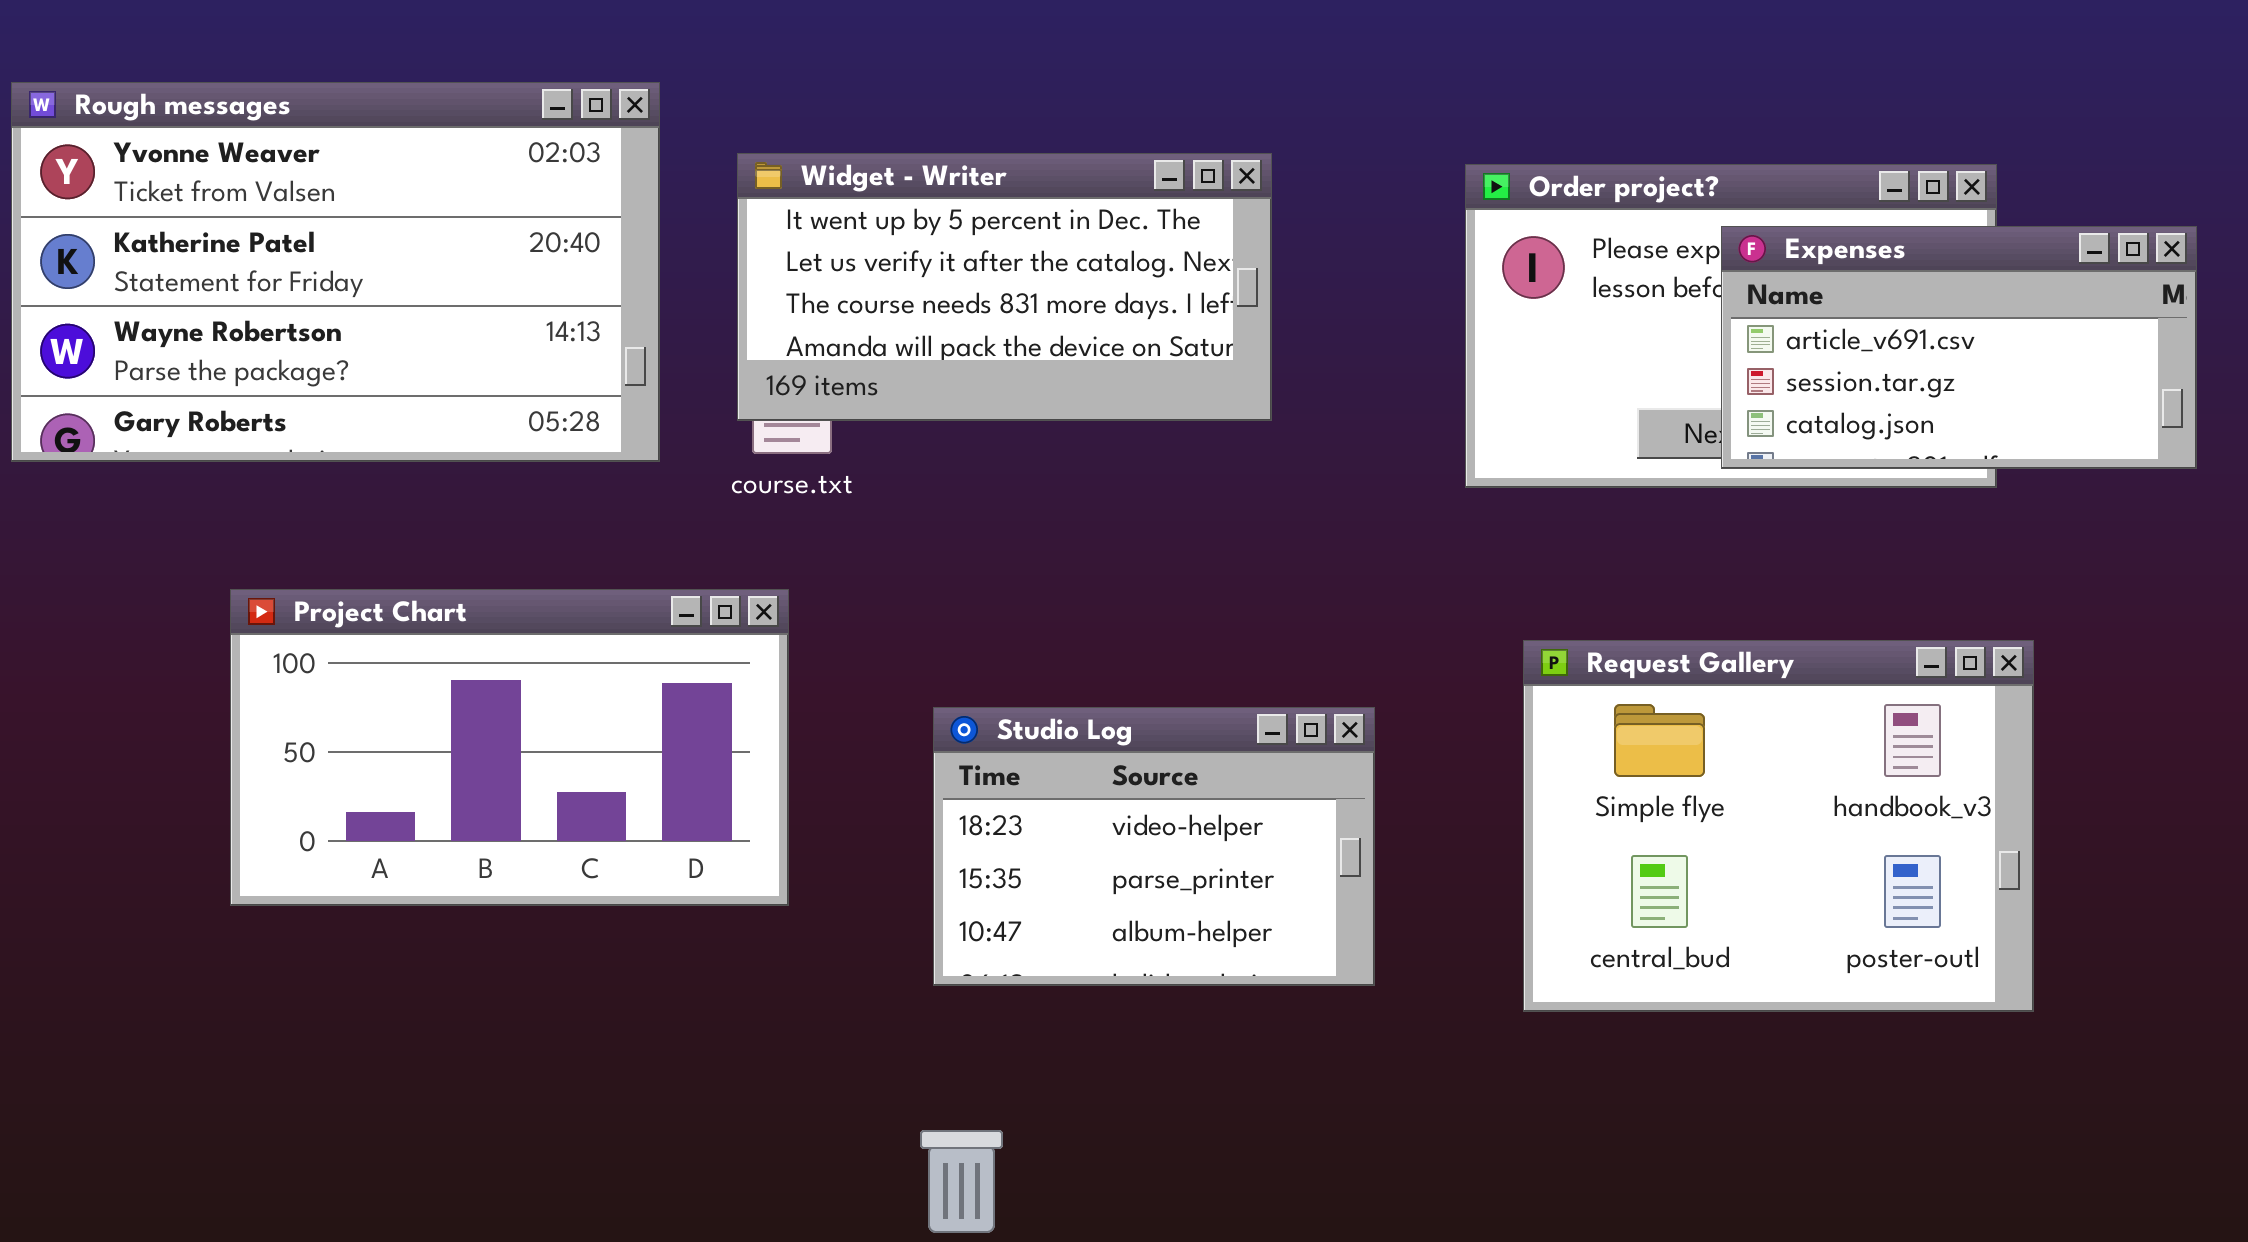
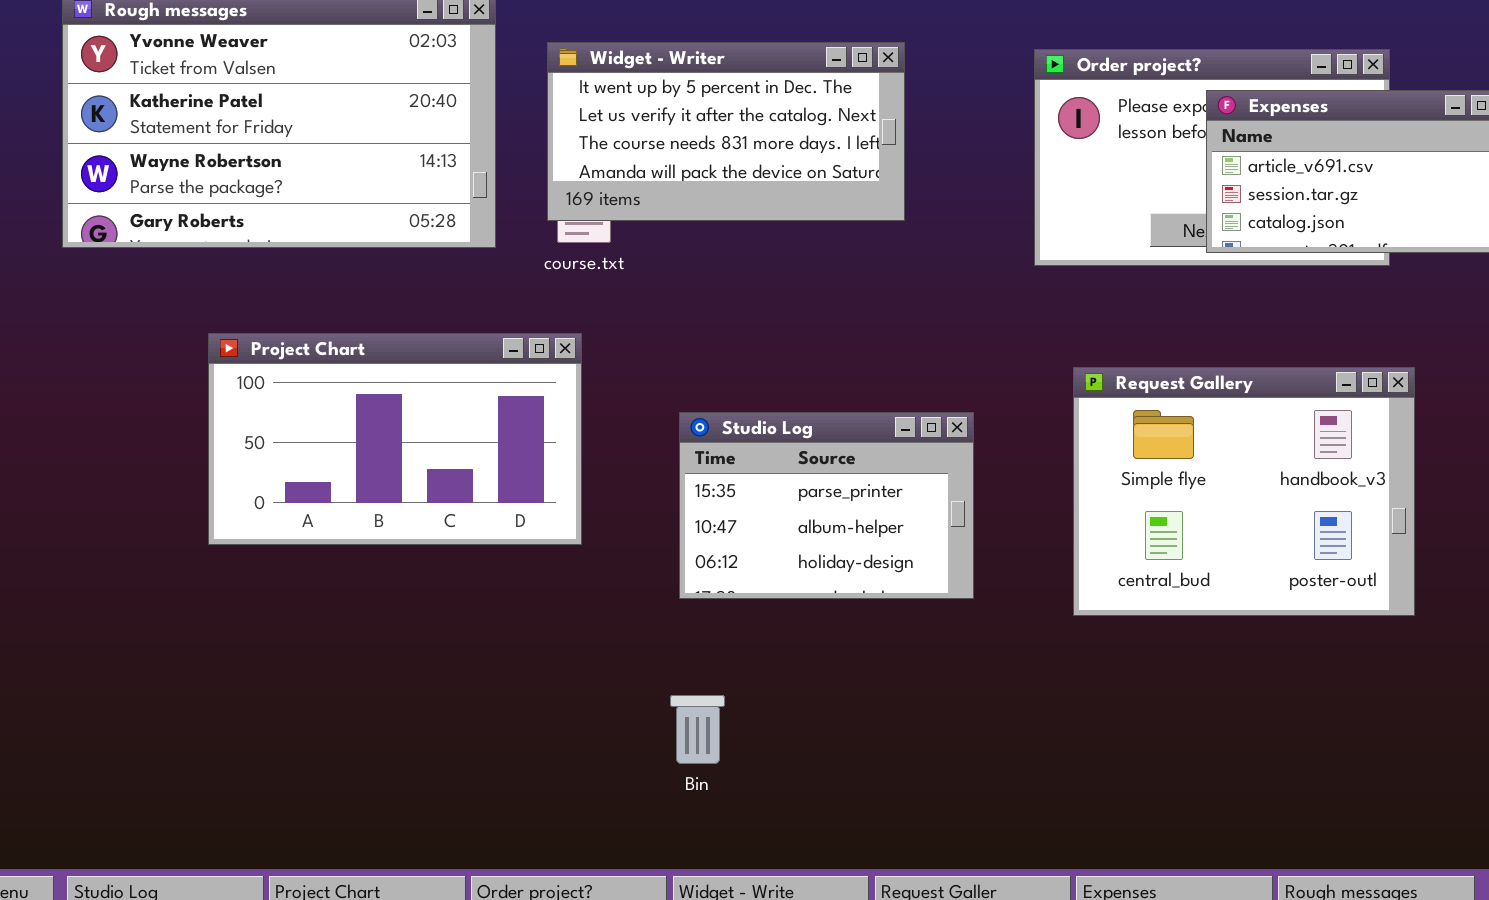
Studio Log: [933,707,1375,986] -> [679,412,974,599], scrolled down 1 row

